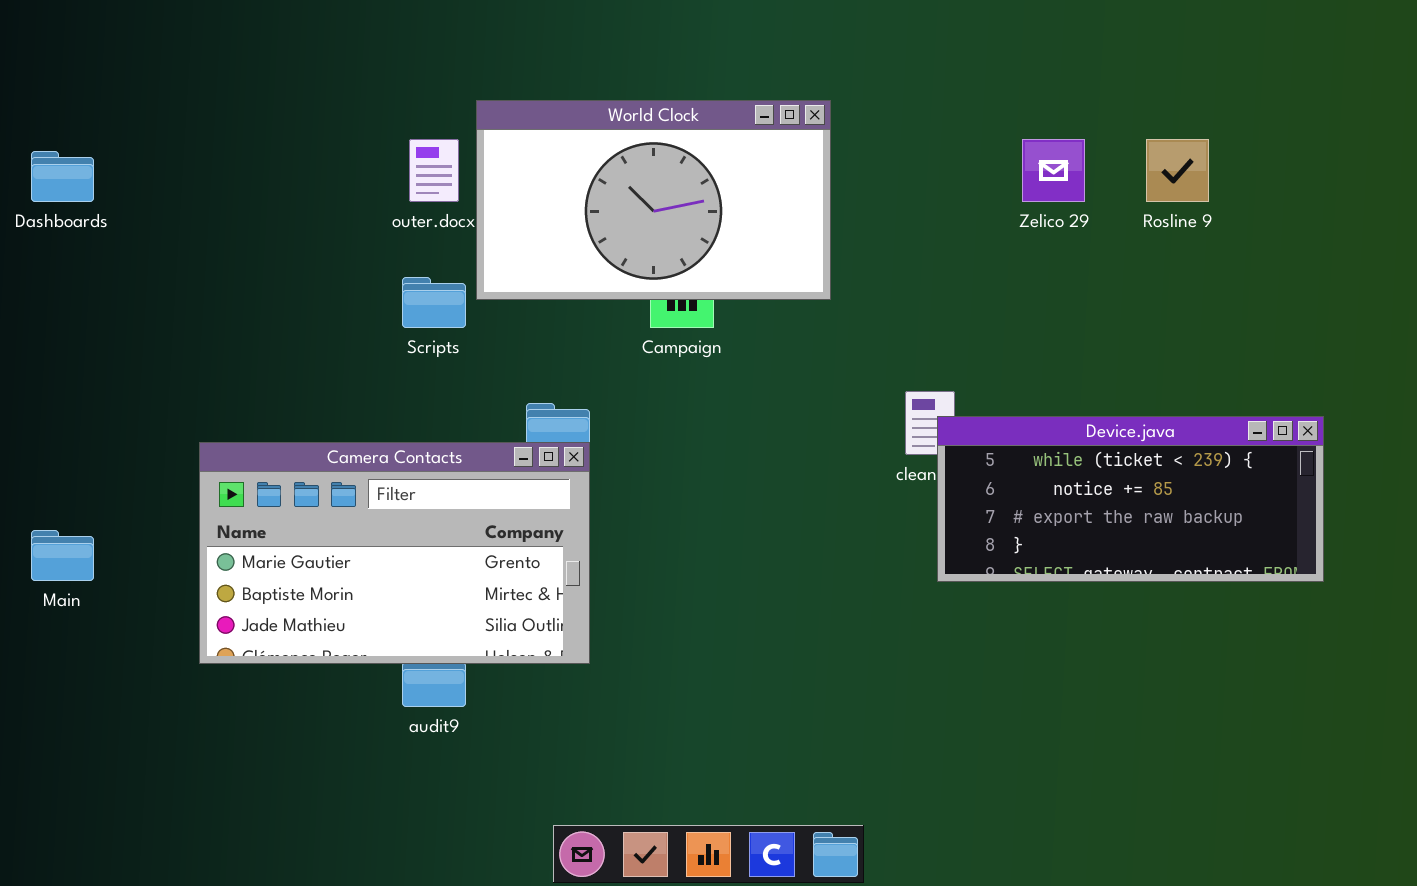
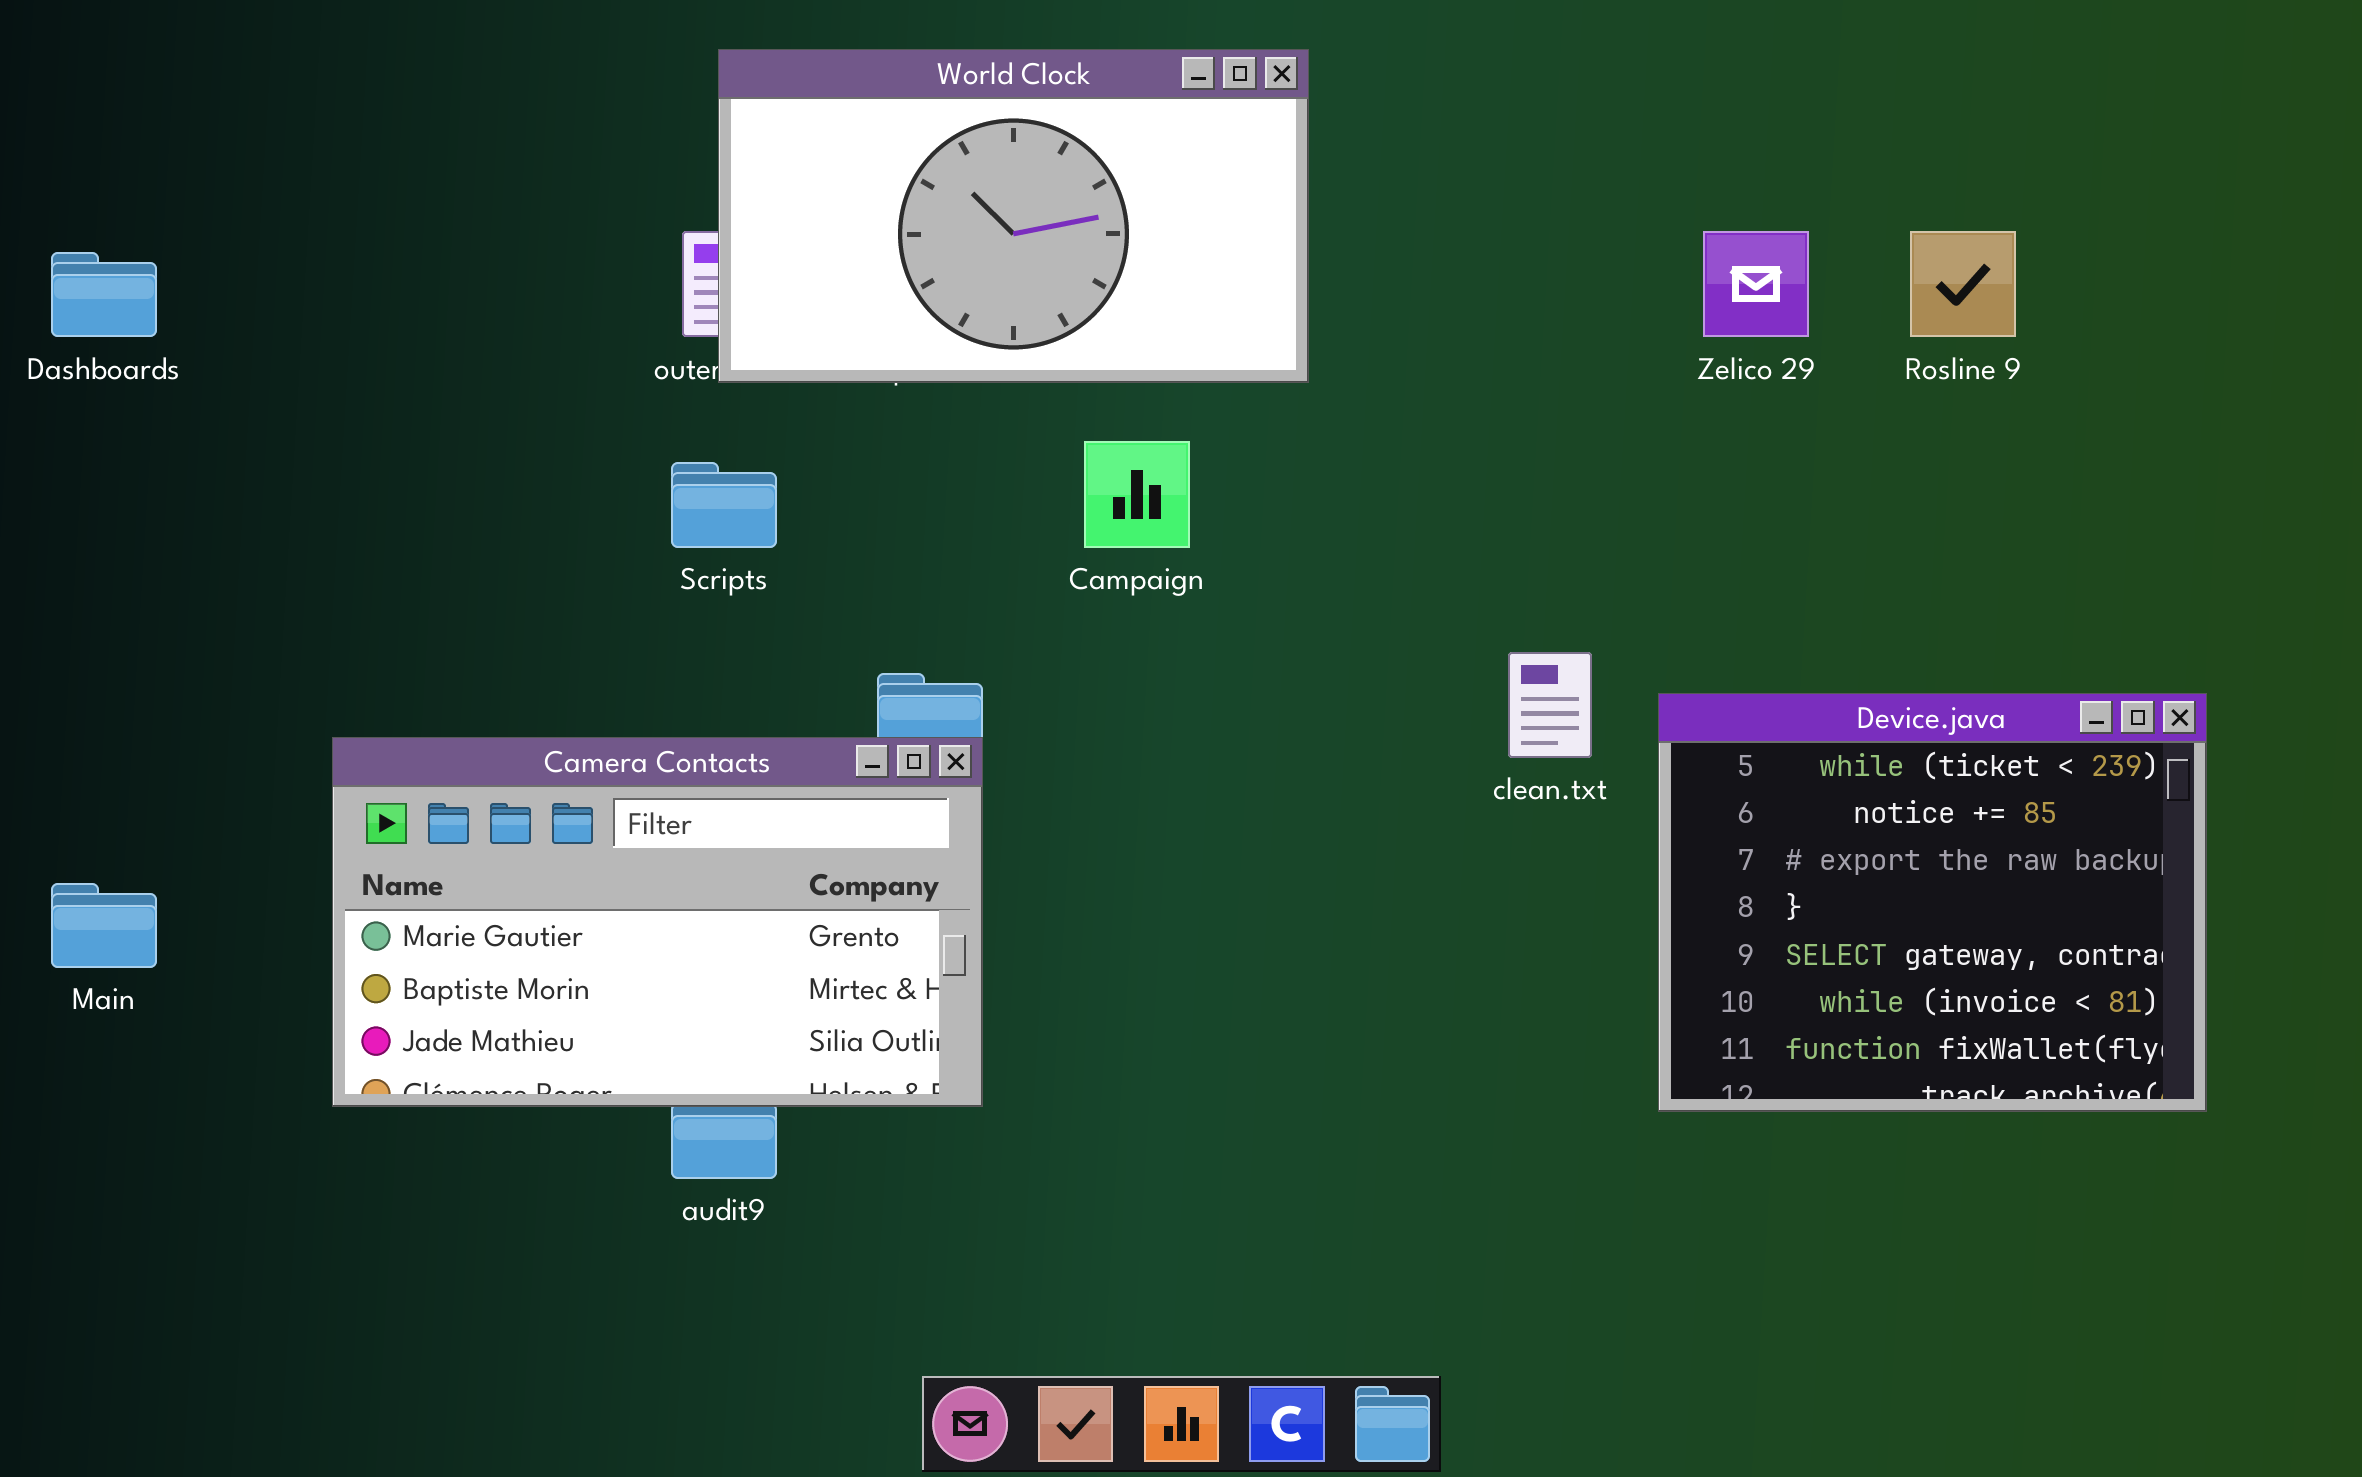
World Clock: [476,100,831,300] -> [718,49,1309,383], moved
Device.java: [937,416,1324,582] -> [1658,693,2207,1112], resized

